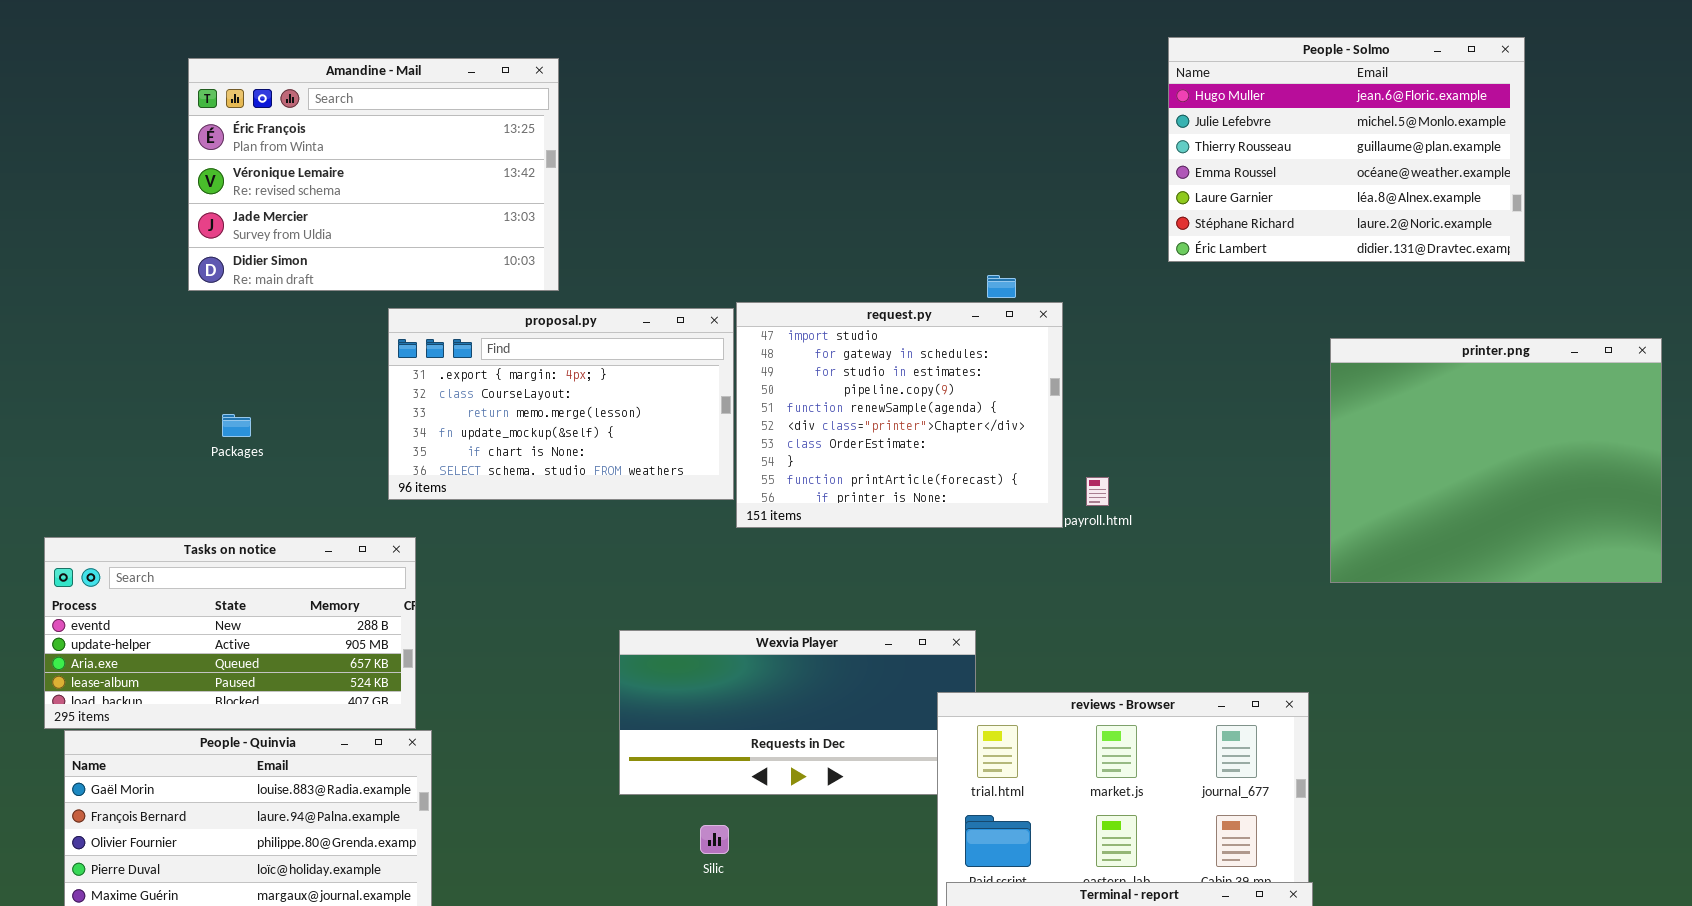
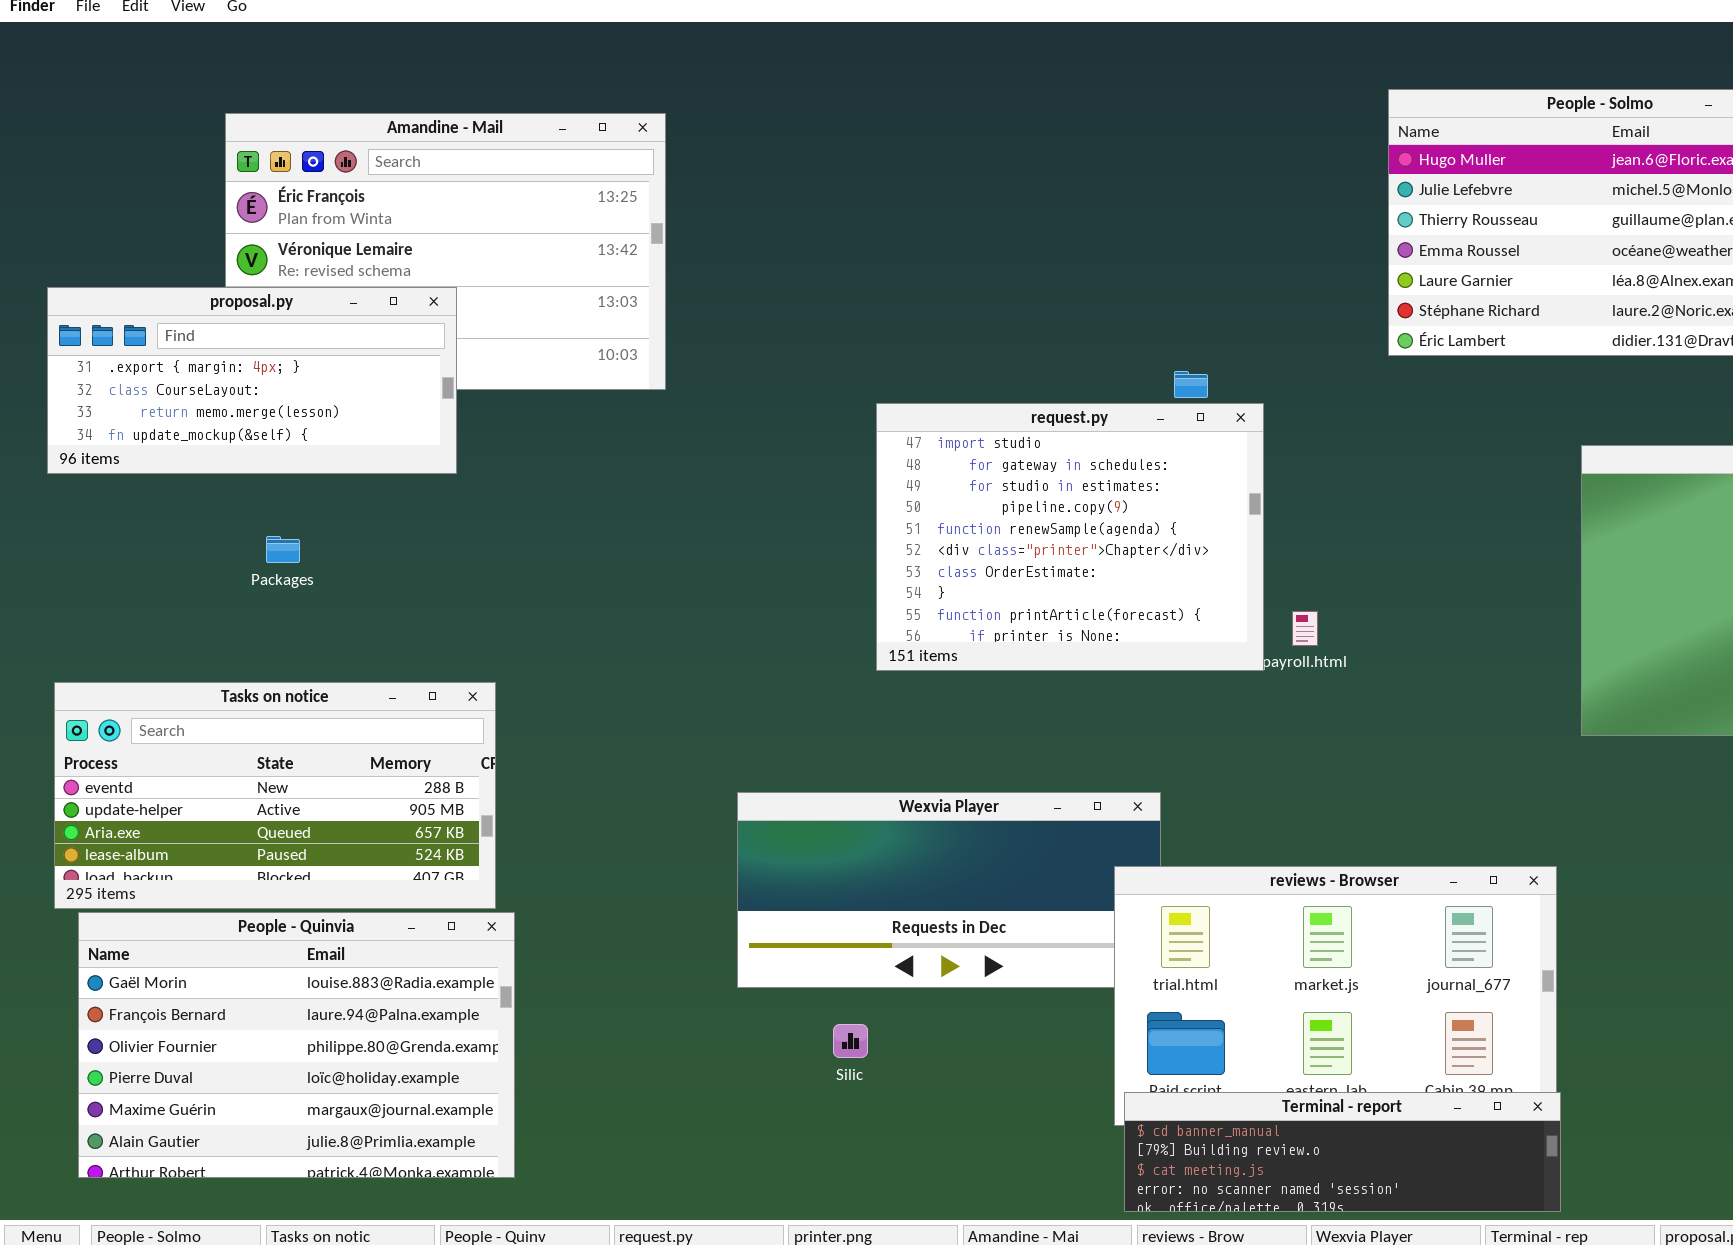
proposal.py: [388,308,734,500] -> [47,287,457,474], moved, resized

